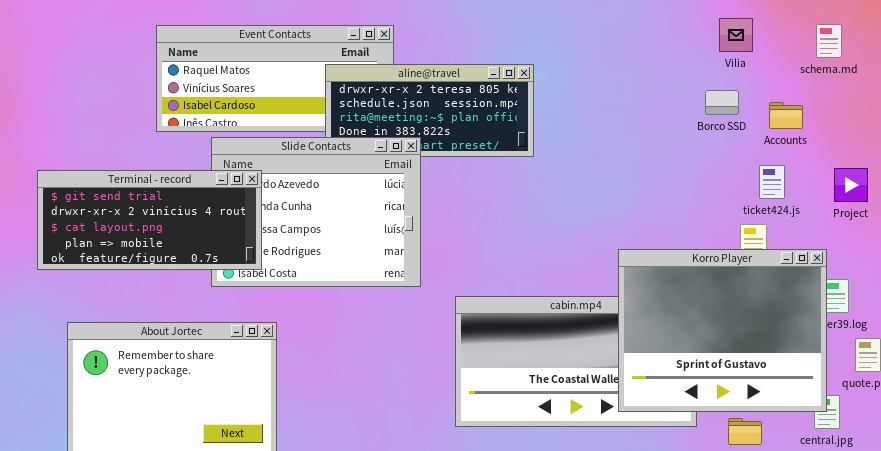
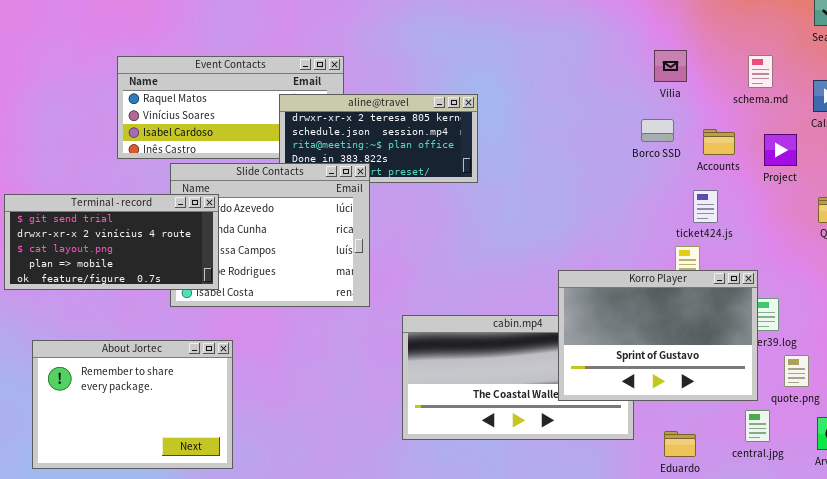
Project: [834,168,868,202] -> [764,134,797,166], moved
Korro Player: [618,249,827,412] -> [558,270,758,401], resized

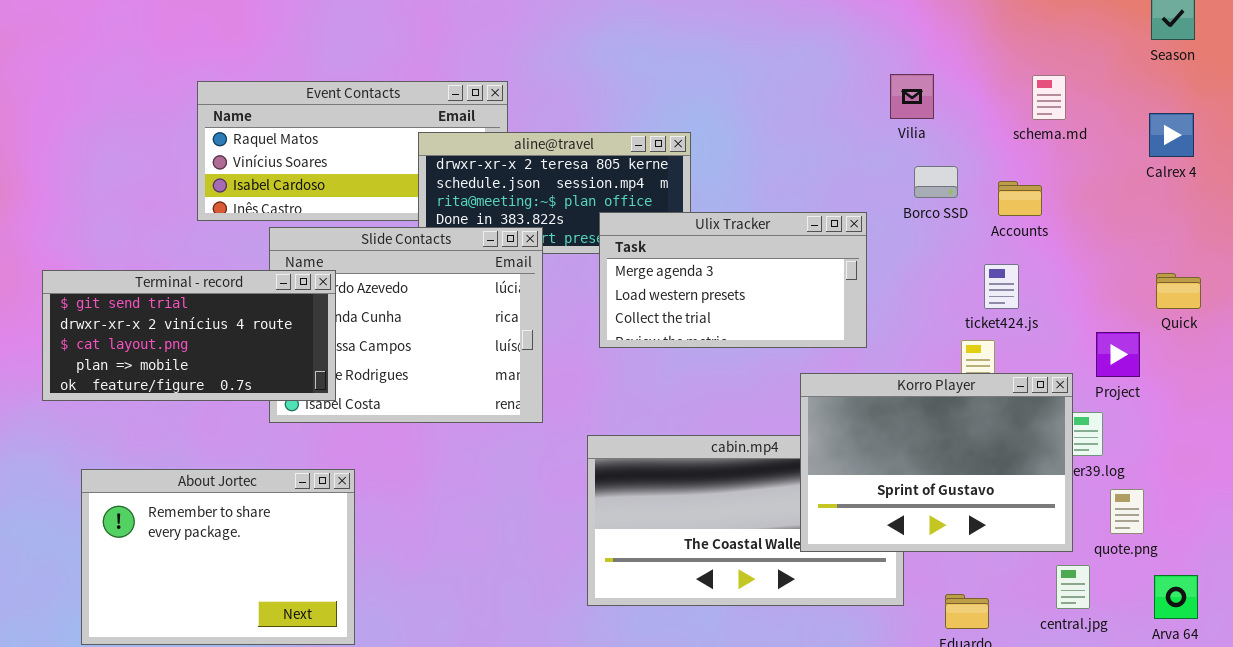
Vilia: [654,50,687,82] -> [890,74,934,119], moved
schema.md: [748,55,773,88] -> [1032,75,1066,120], moved
Project: [764,134,797,166] -> [1096,332,1140,377], moved
Ulix Tracker: none -> [599,212,867,348], opened

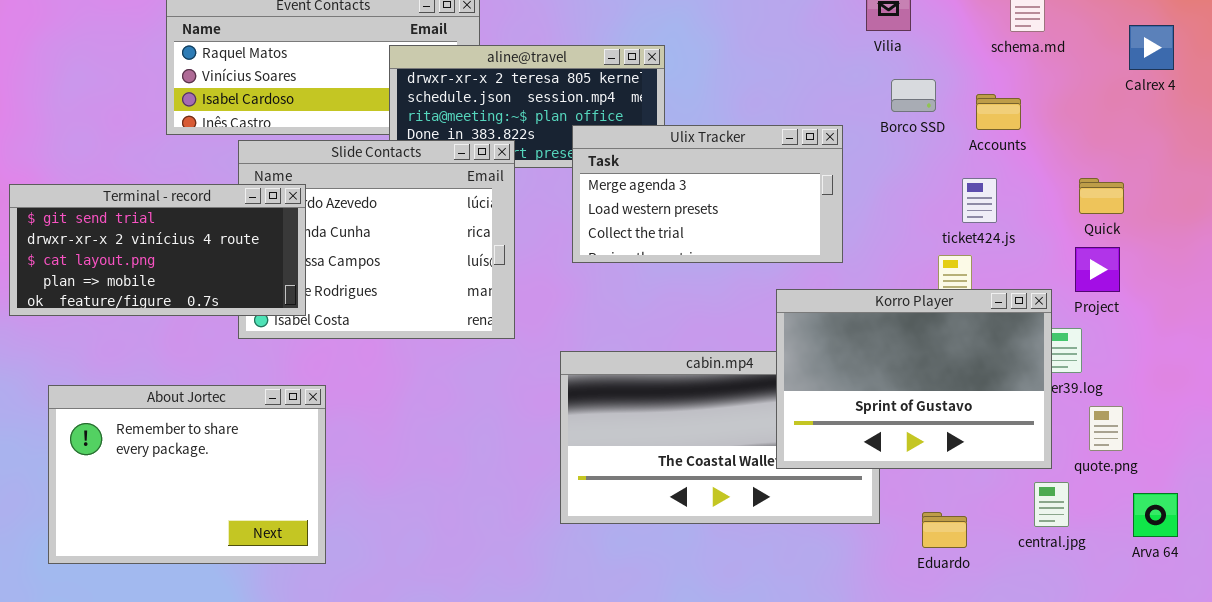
Quick: [1156,273,1201,309] -> [1079,178,1124,214], moved

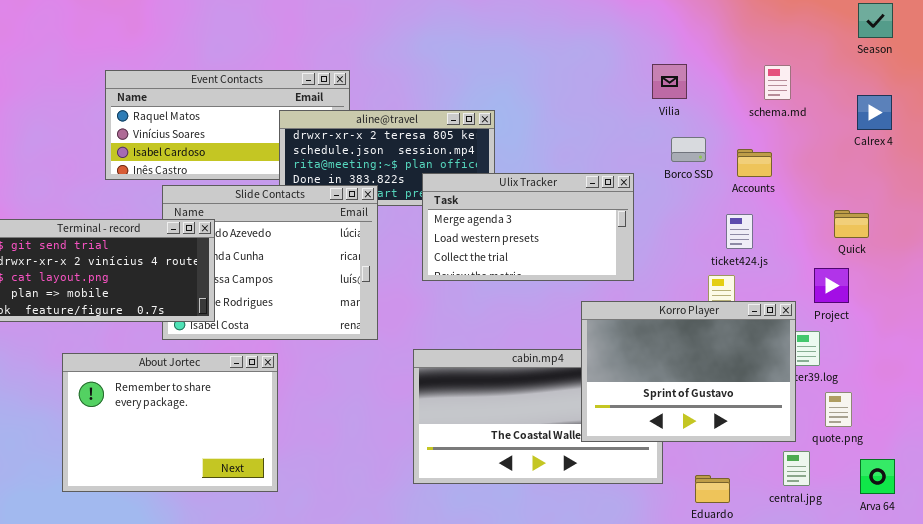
Quick: [1079,178,1124,214] -> [834,210,869,238], moved
About Jortec: [48,385,326,564] -> [62,353,278,492], moved

